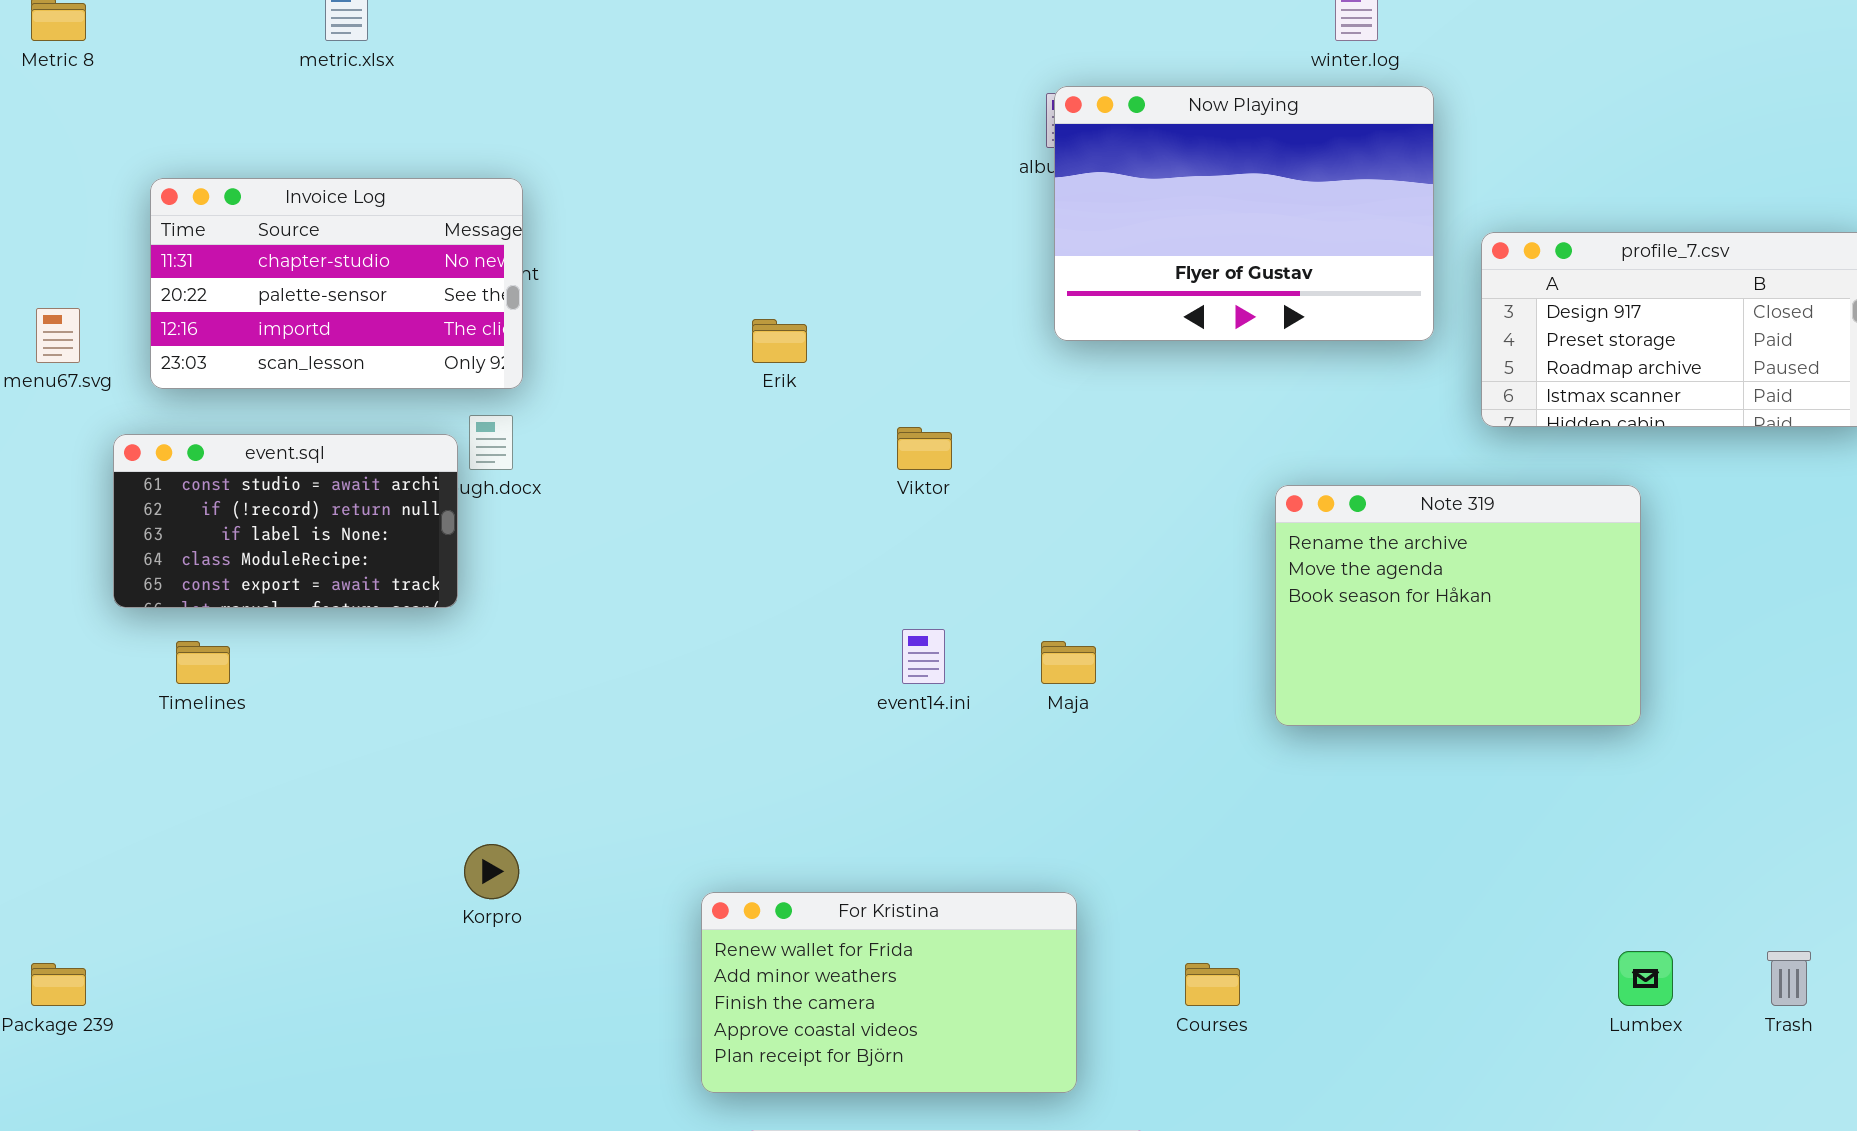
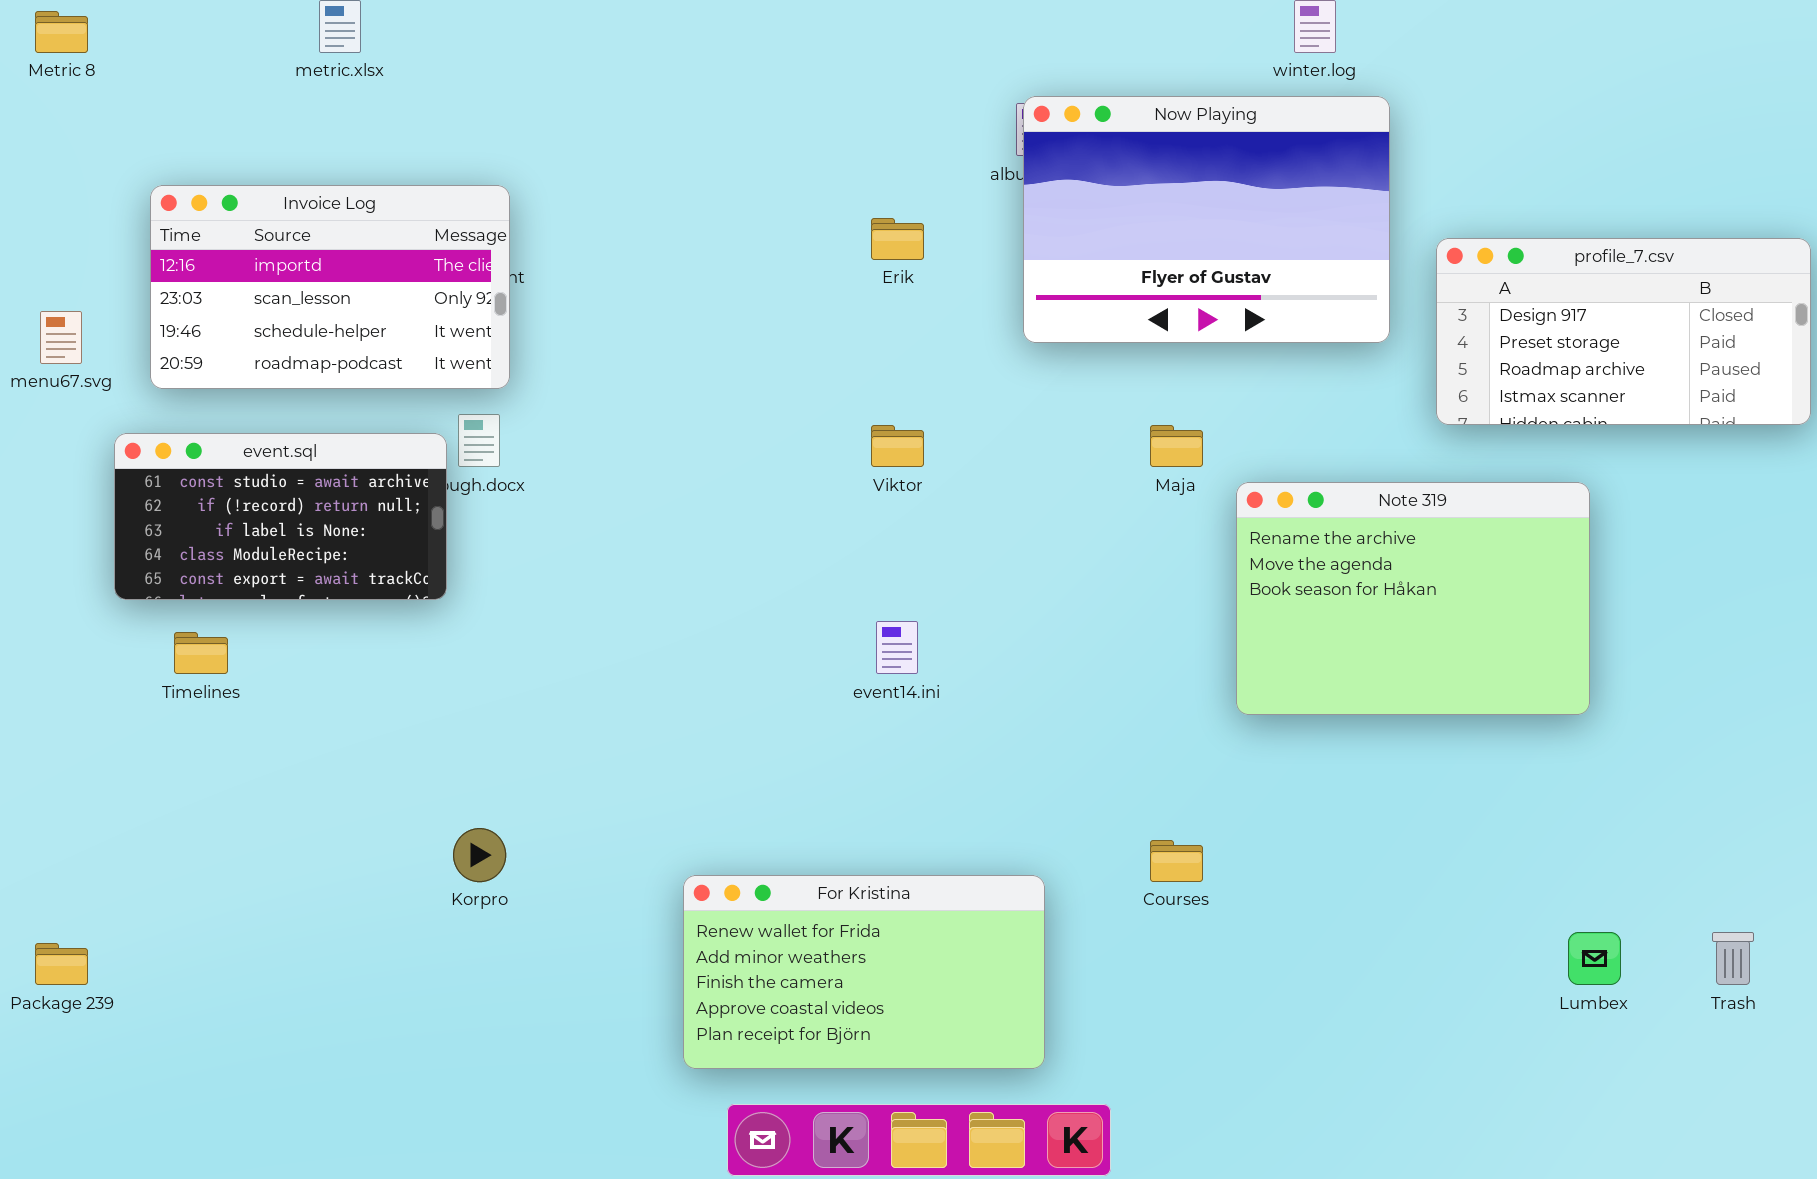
Invoice Log: [150,178,523,389] -> [150,185,510,389], scrolled down 2 rows
Erik: [752,319,807,363] -> [871,218,924,260], moved
Maja: [1041,641,1096,684] -> [1150,425,1203,467], moved
Courses: [1185,963,1240,1006] -> [1150,840,1203,882], moved

